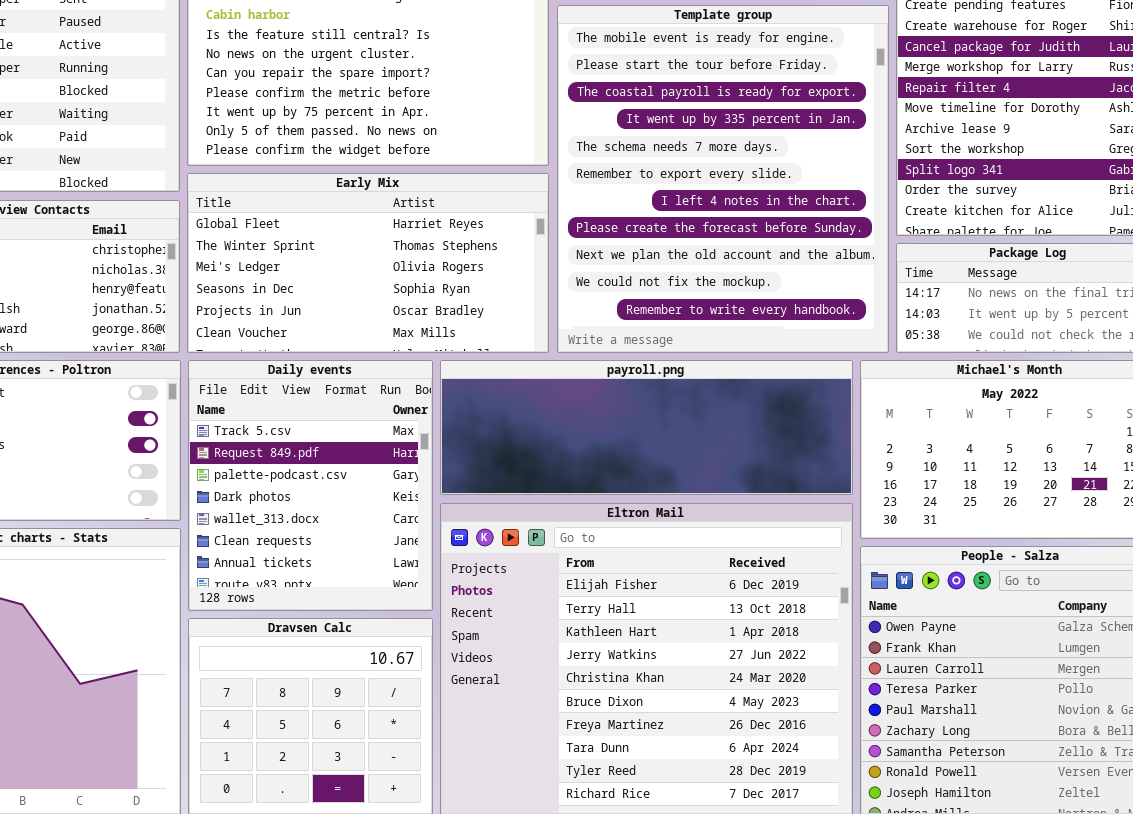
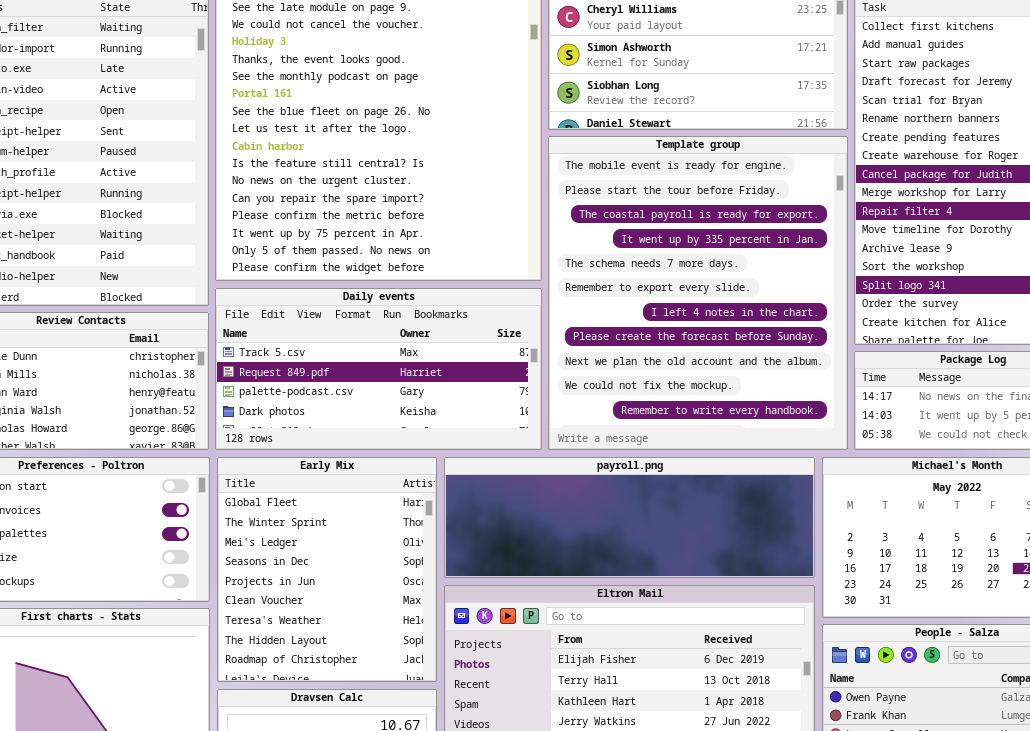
Early Mix: [187,173,549,353] -> [217,457,437,682], moved, resized
Daily events: [188,360,433,611] -> [215,288,542,450], moved, resized

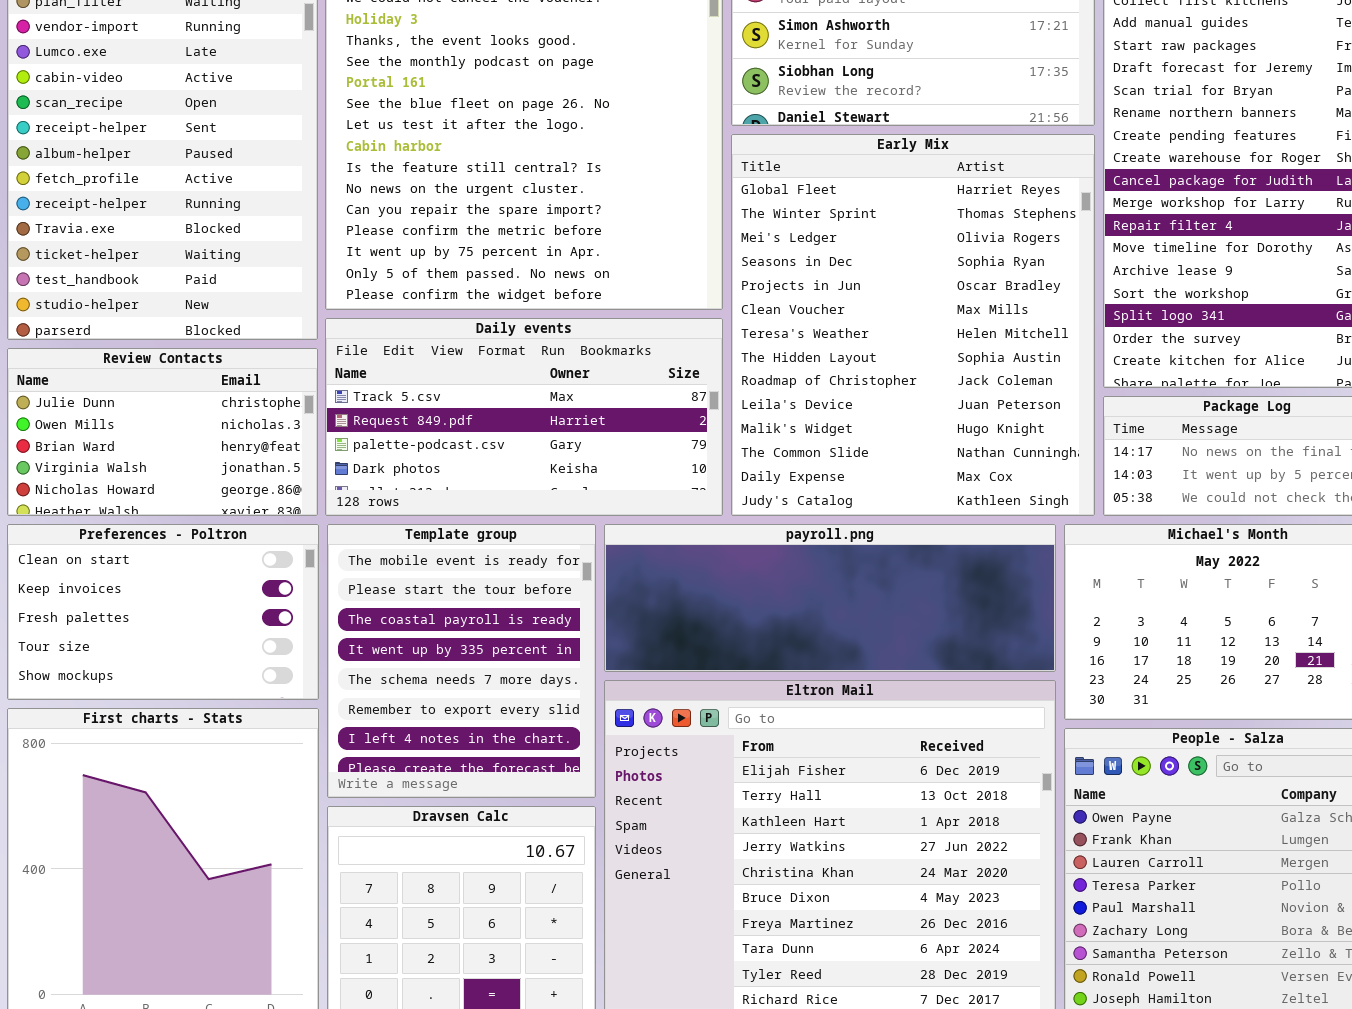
Template group: [548,136,848,450] -> [327,524,596,798], moved, resized
Early Mix: [217,457,437,682] -> [731,134,1095,516], moved, resized

